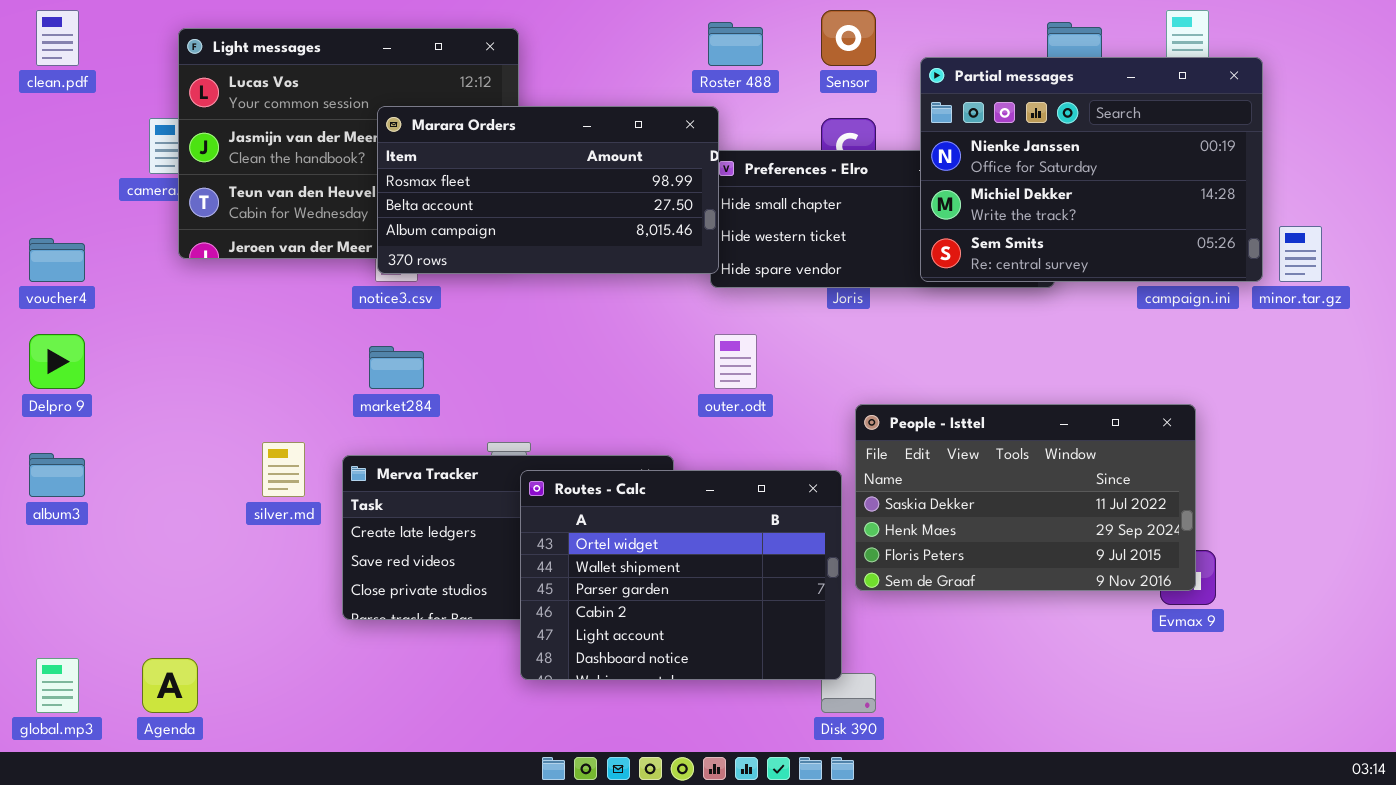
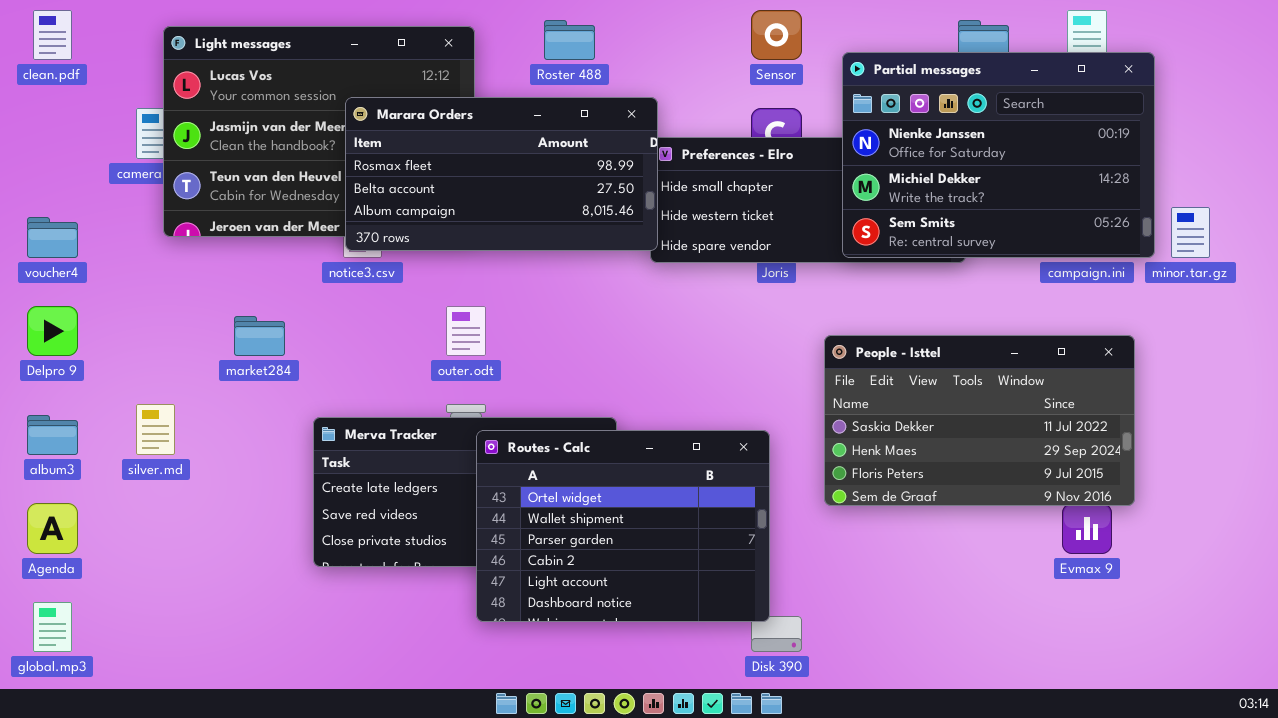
Roster 488: [708,22,763,66] -> [544,20,595,60], moved
outer.odt: [714,334,757,389] -> [446,306,486,356], moved
market284: [369,346,424,389] -> [234,316,285,356], moved
People - Isttel: [855,404,1196,591] -> [824,335,1135,506], moved
silver.md: [262,442,305,497] -> [136,404,175,455], moved
Agenda: [142,658,198,713] -> [27,503,78,554], moved

